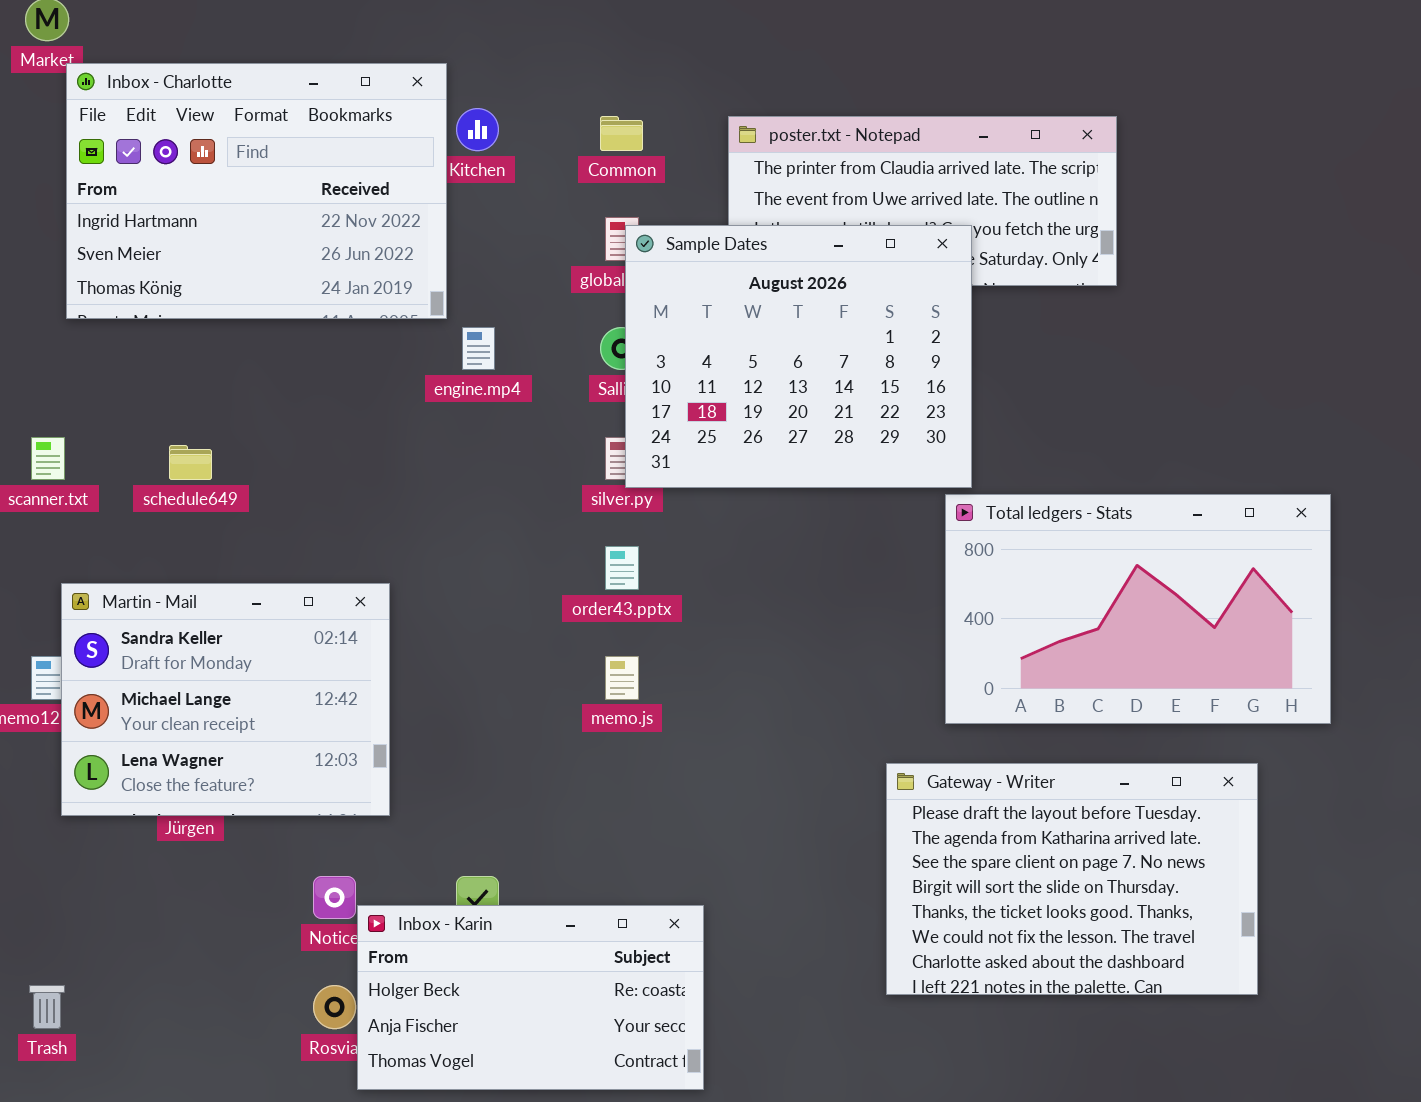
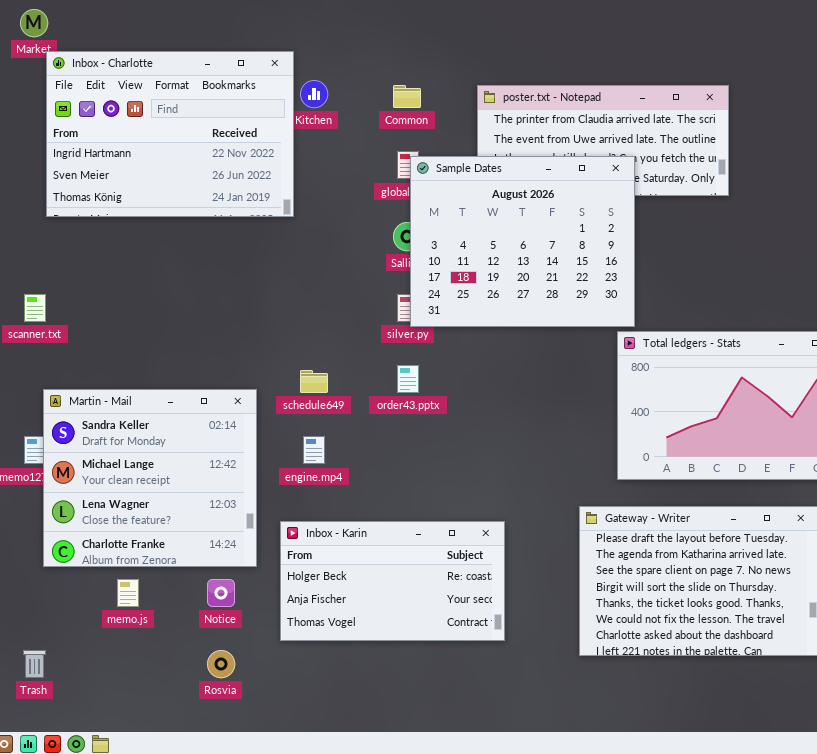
engine.mp4: [462,327,495,370] -> [303,436,325,464], moved
schedule649: [169,445,212,480] -> [300,370,328,393], moved
Martin - Mail: [61,583,390,816] -> [43,389,257,567], resized
memo.js: [605,656,639,700] -> [117,579,139,607], moved
Inbox - Karin: [357,905,704,1090] -> [280,521,505,641], moved

